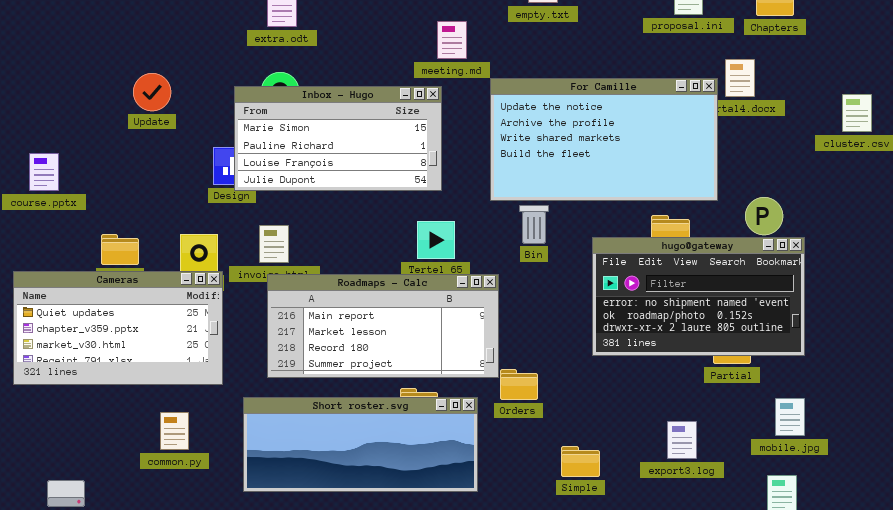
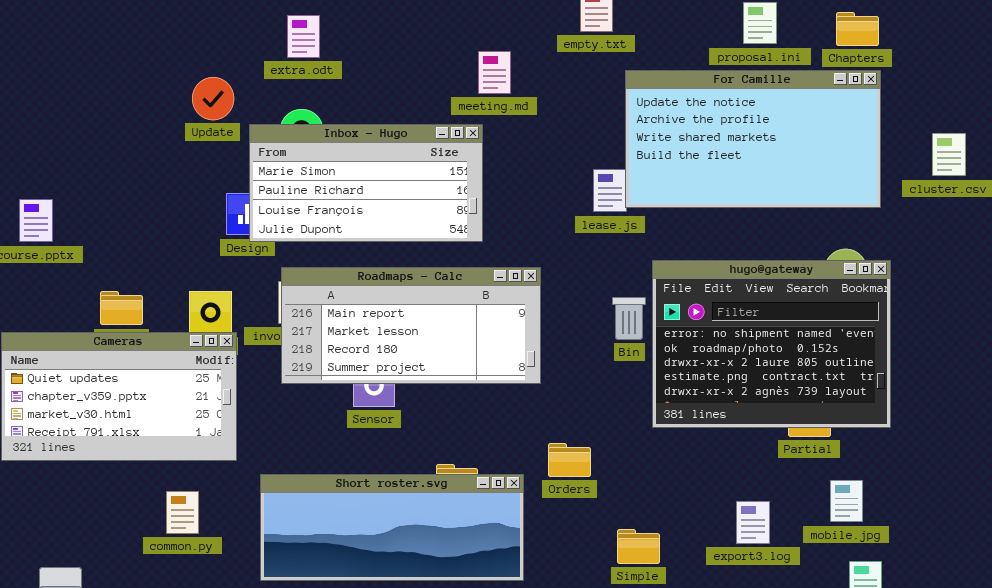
Update: [133,73,171,111] -> [192,77,234,120], moved
For Camille: [490,78,718,201] -> [625,70,881,208], moved
Bin: [519,205,549,244] -> [612,297,646,340], moved
hugo@gateway: [592,237,805,356] -> [652,260,891,428], resized
Roadmaps - Calc: [267,274,499,378] -> [281,267,541,384], moved
mobile.jpg: [775,398,805,436] -> [830,480,863,522], moved

